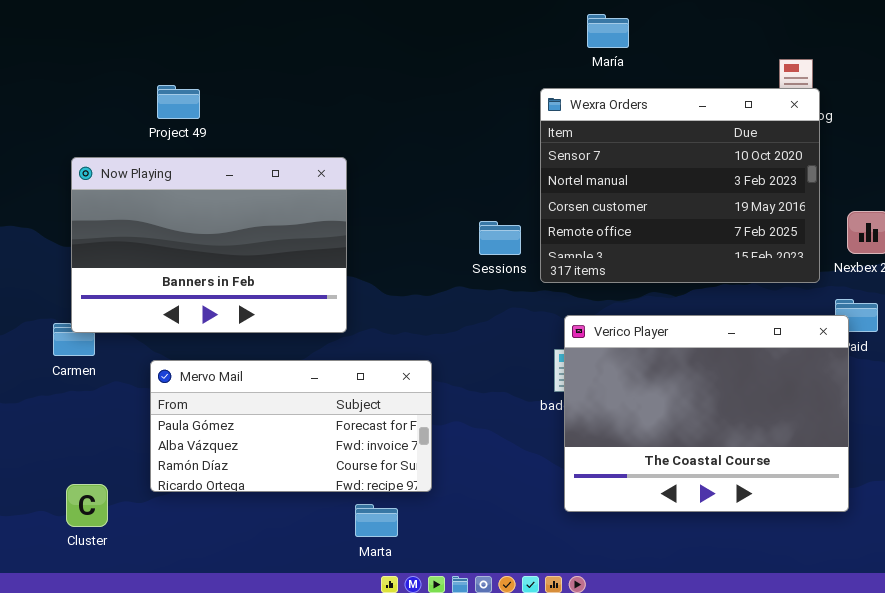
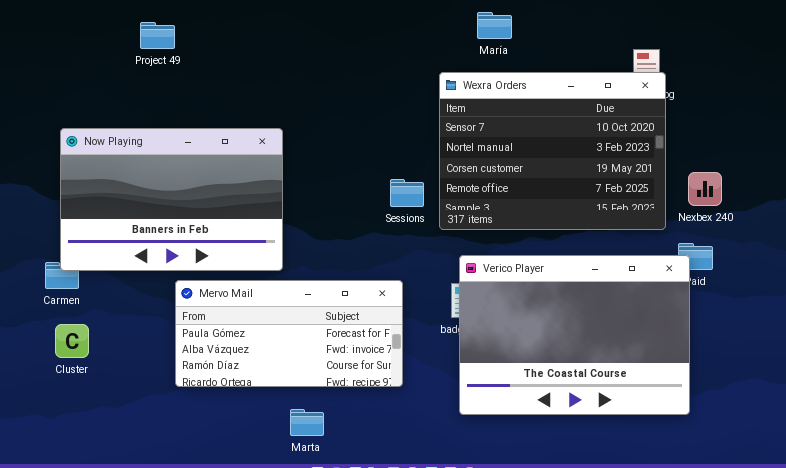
Project 49: [157,85,200,119] -> [140,22,175,49], moved
Mervo Mail: [150,360,432,492] -> [175,280,403,387], moved
Cluster: [66,484,108,527] -> [55,324,89,358], moved

